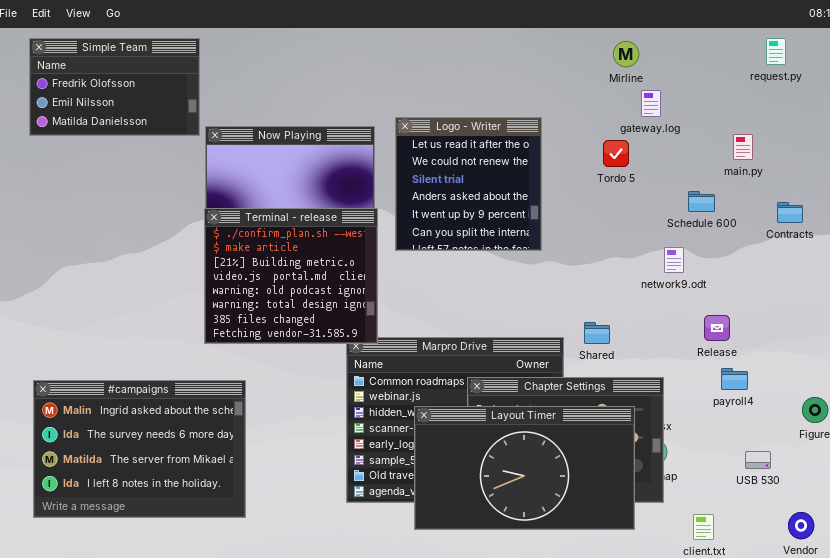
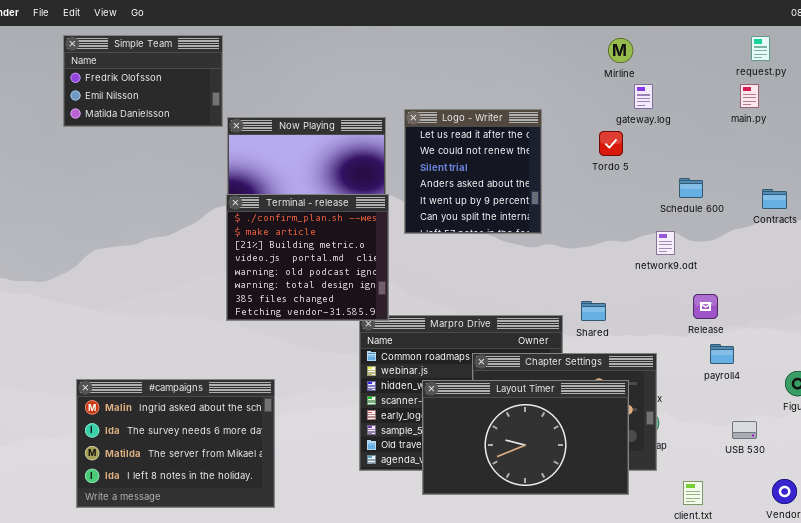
main.py: [733,134,753,160] -> [740,84,759,108], moved
#campaigns: [33,380,246,518] -> [76,379,275,508], moved

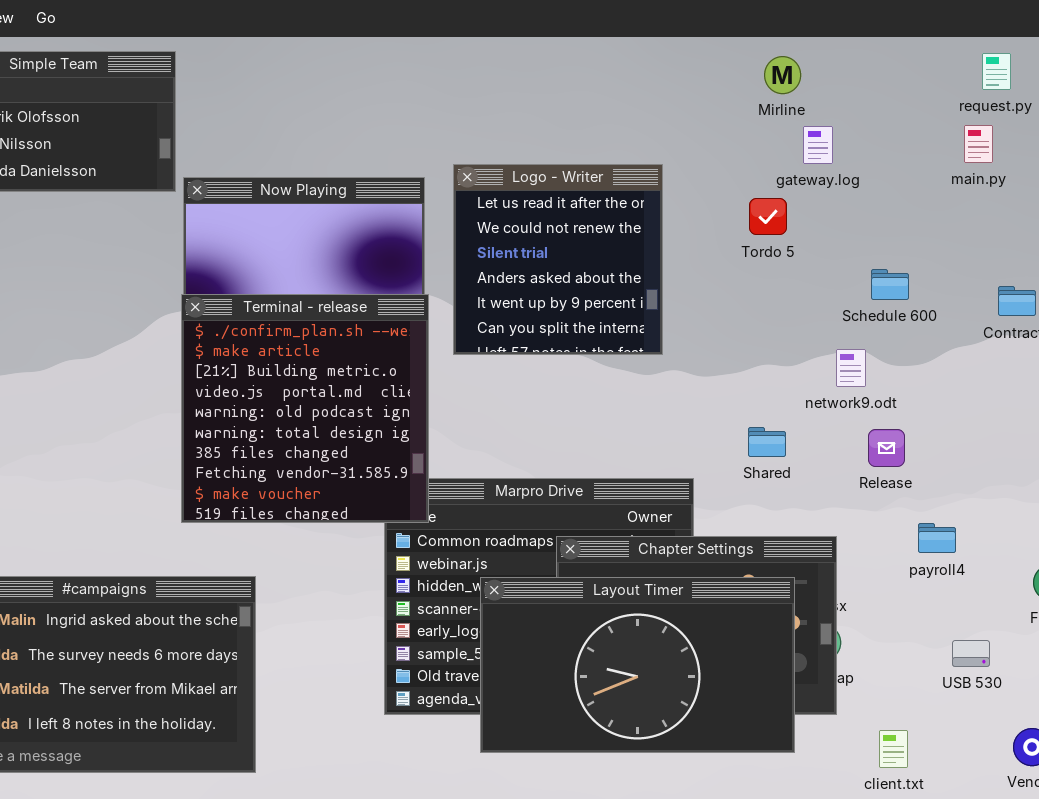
Terminal - release: [226,194,389,321] -> [181,294,429,523], resized
Release: [693,294,718,319] -> [868,429,905,467], moved
Shared: [581,301,606,321] -> [748,427,786,457], moved

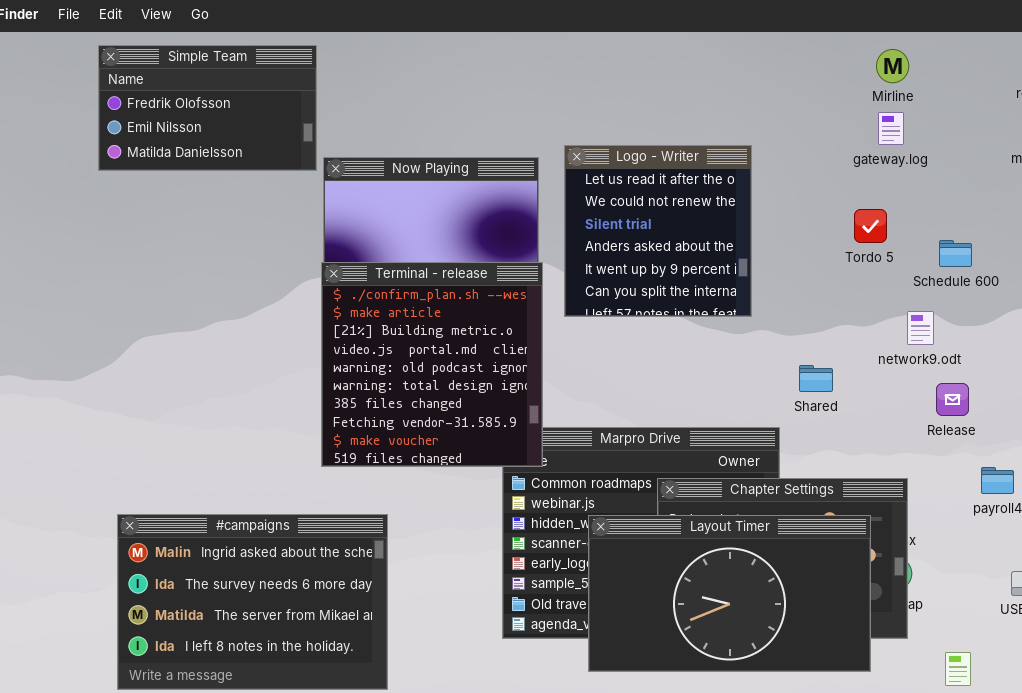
Mirline: [764,56,801,94] -> [876,49,909,83], moved
Tordo 5: [749,198,787,235] -> [854,209,887,243], moved
Shared: [748,427,786,457] -> [799,365,833,392], moved

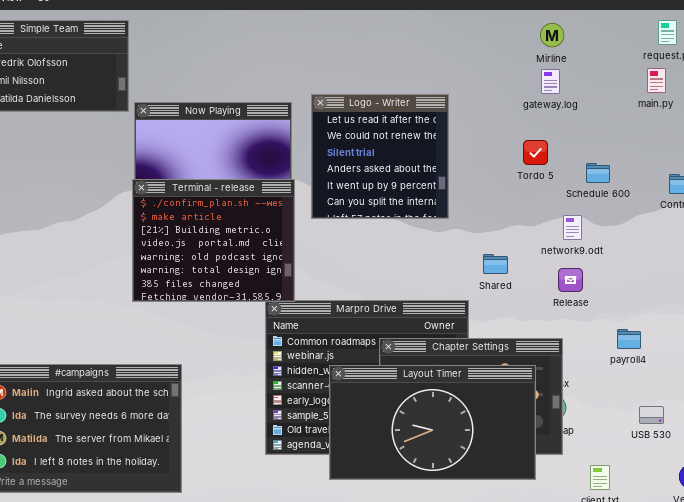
Terminal - release: [321,262,543,467] -> [132,179,295,302], resized
Release: [936,383,969,416] -> [558,268,583,292], moved

